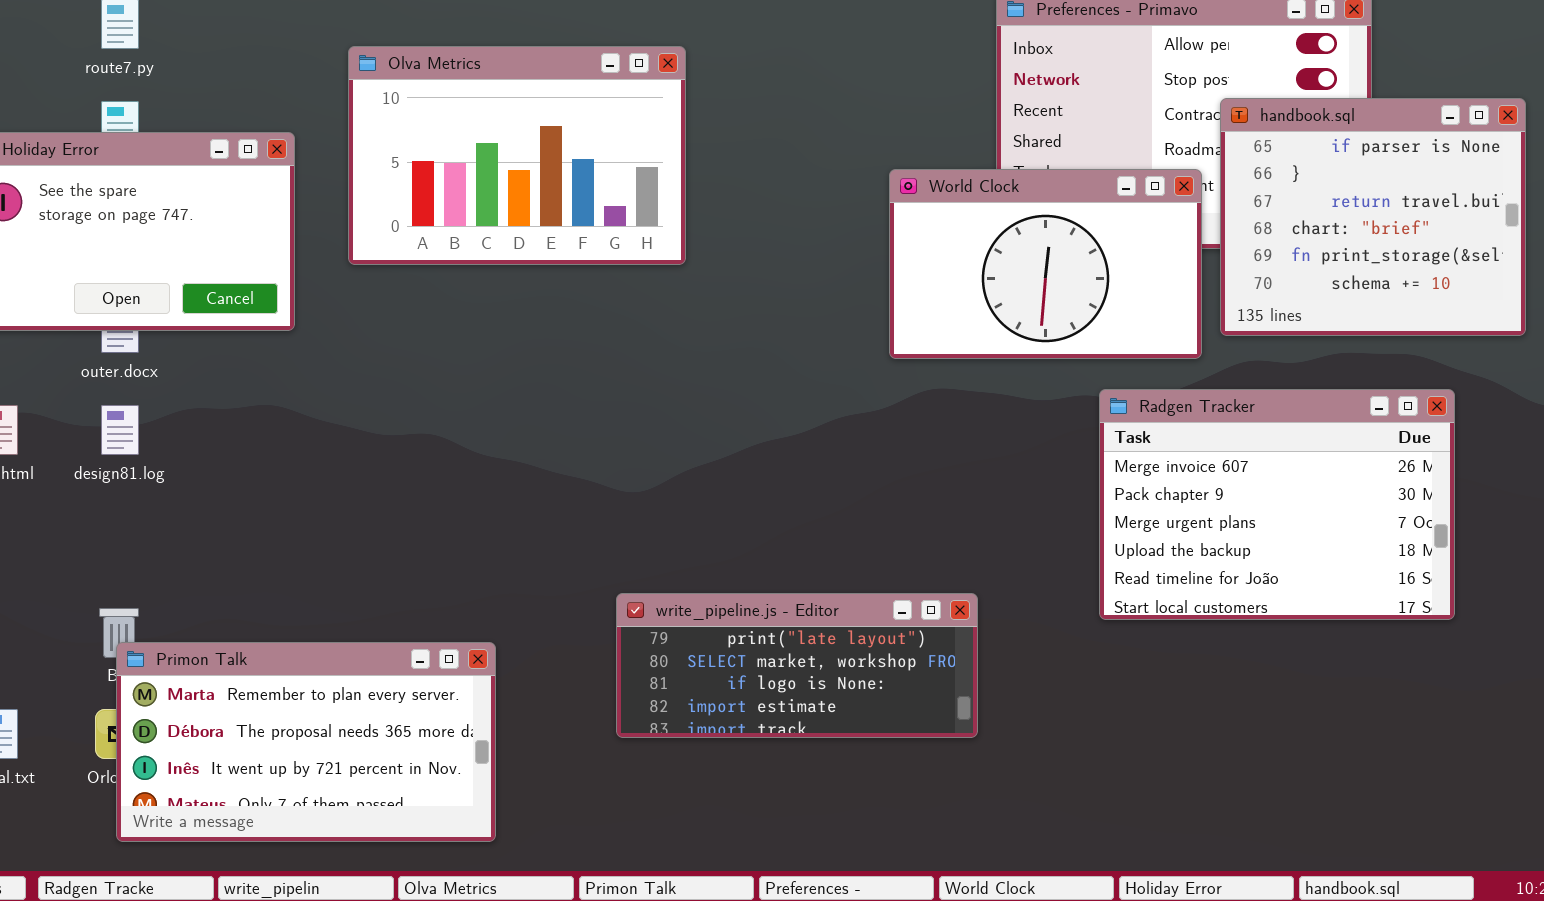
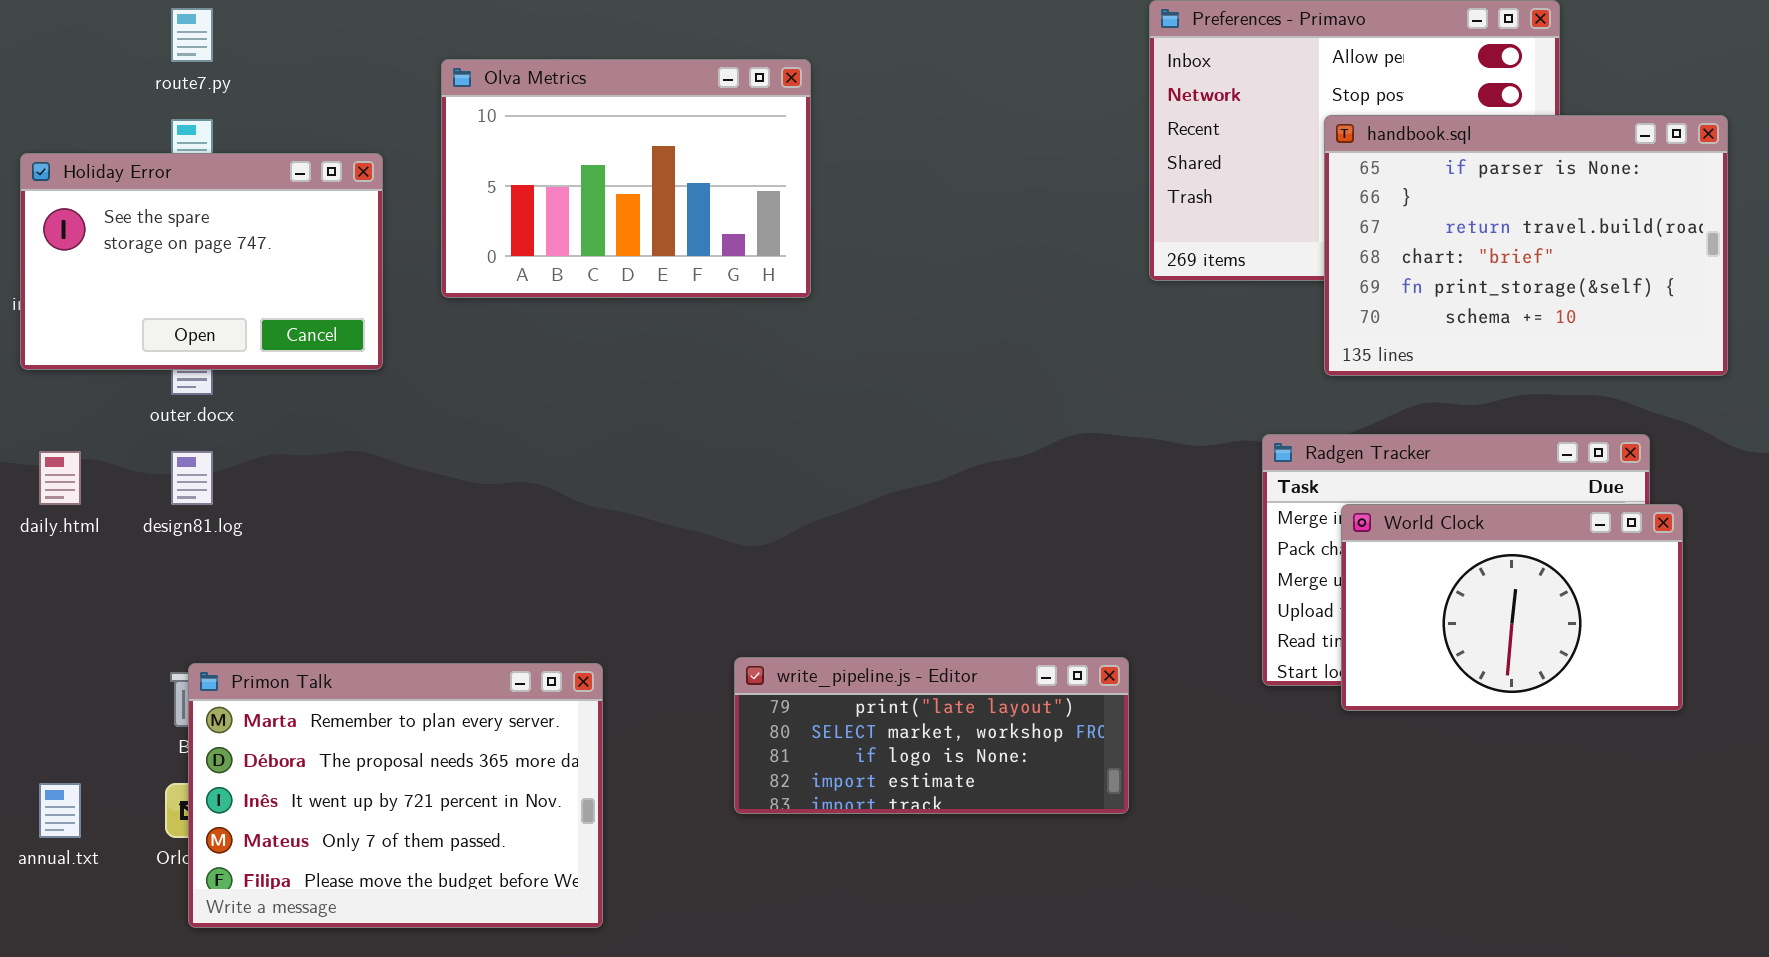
handbook.sql: [1220,98,1526,336] -> [1324,115,1728,376], resized
World Clock: [889,169,1202,359] -> [1341,504,1683,711], moved
Primon Talk: [116,642,496,842] -> [188,663,603,928], resized

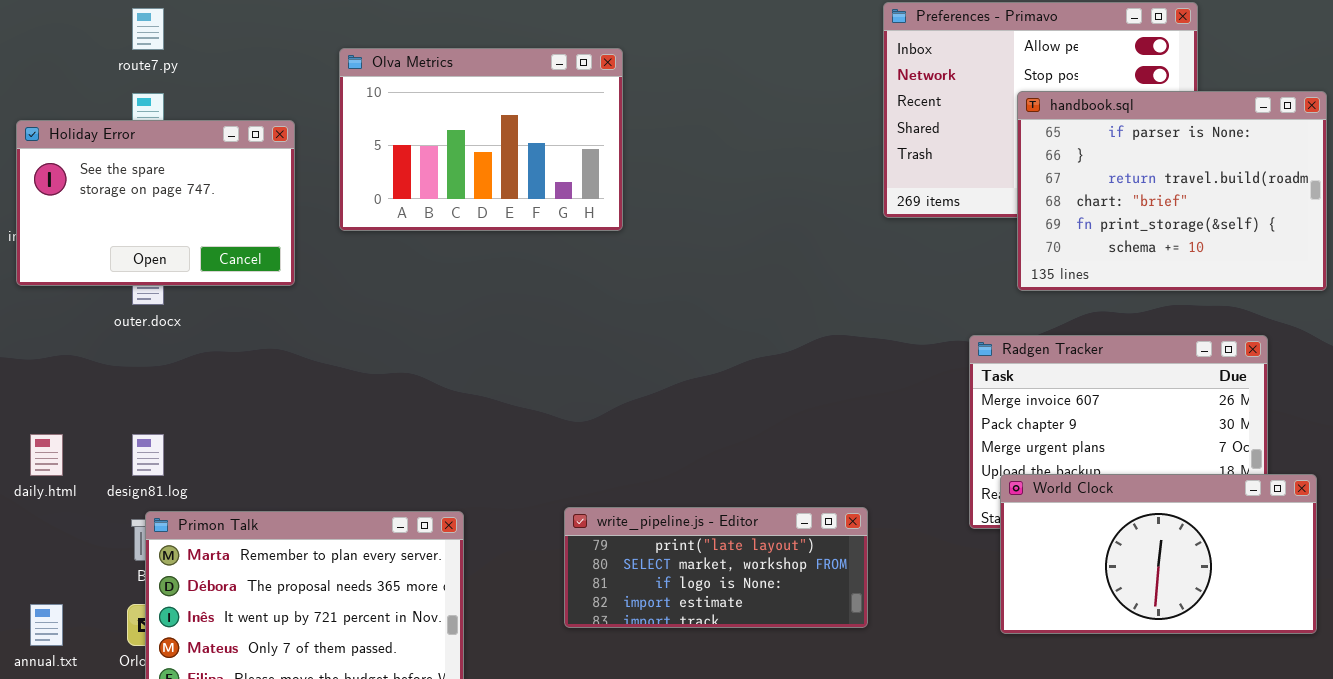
daily.html: [39,451,81,505] -> [30,434,63,476], moved
design81.log: [171,451,213,505] -> [132,434,164,476], moved
World Clock: [1341,504,1683,711] -> [1000,474,1317,634], moved, resized

